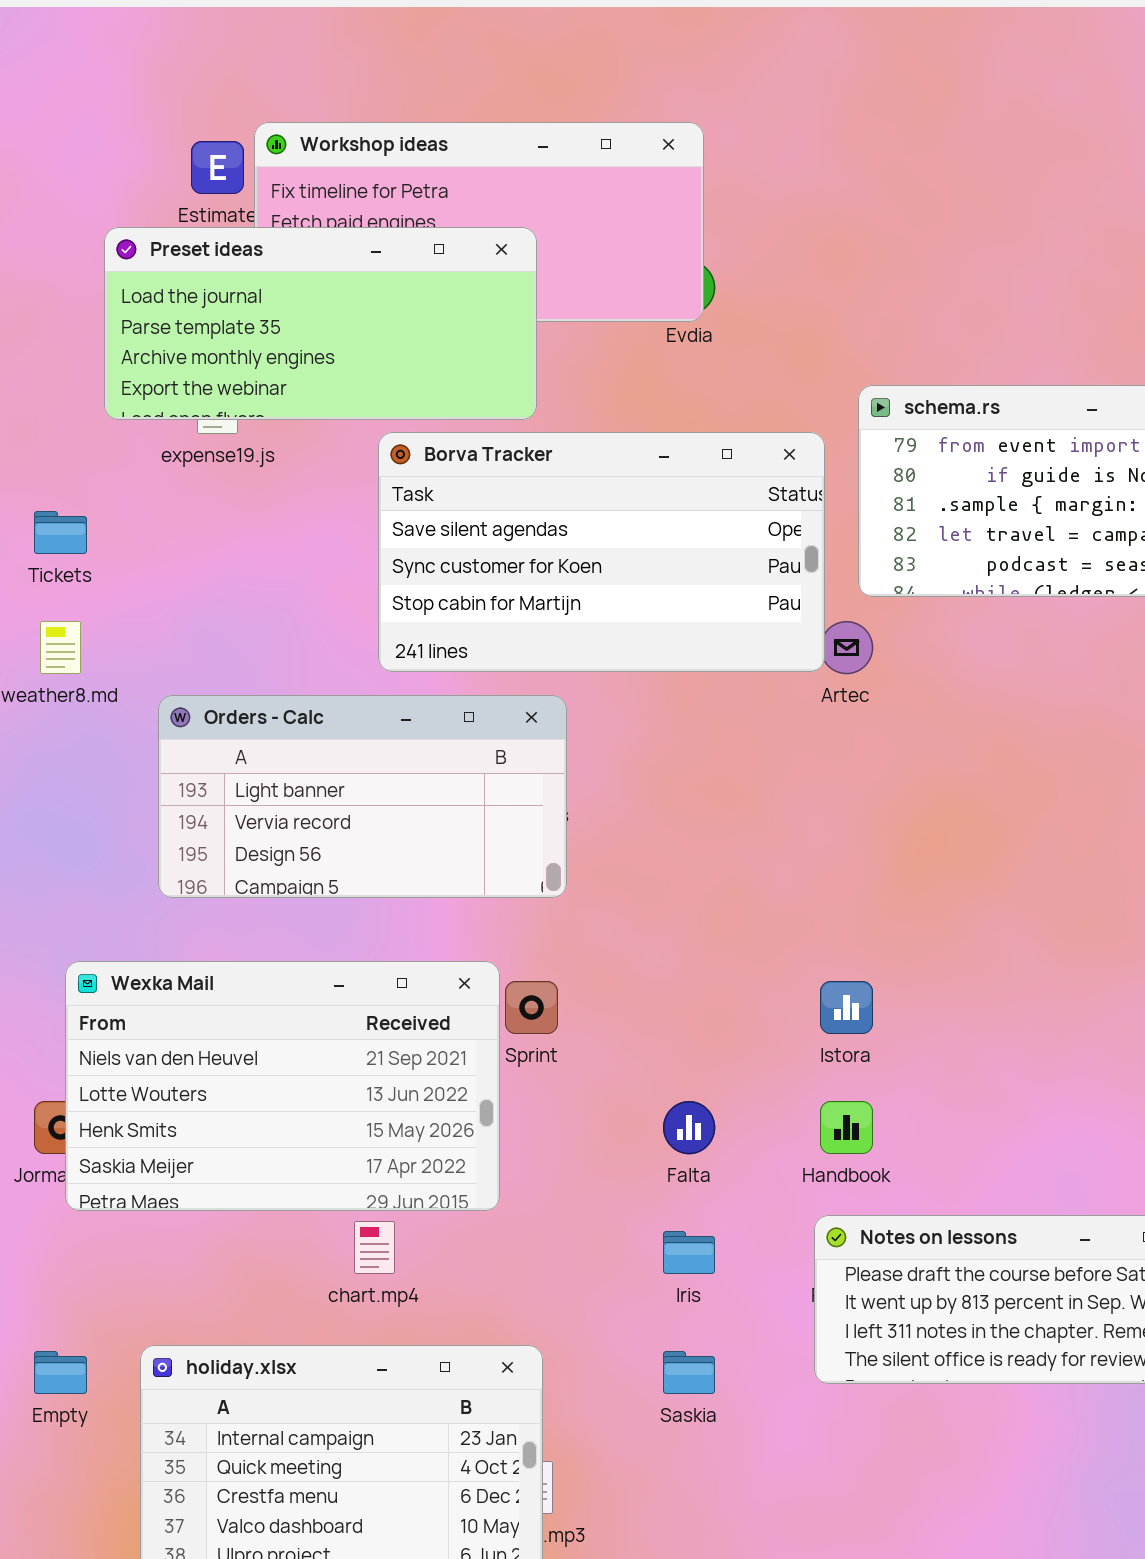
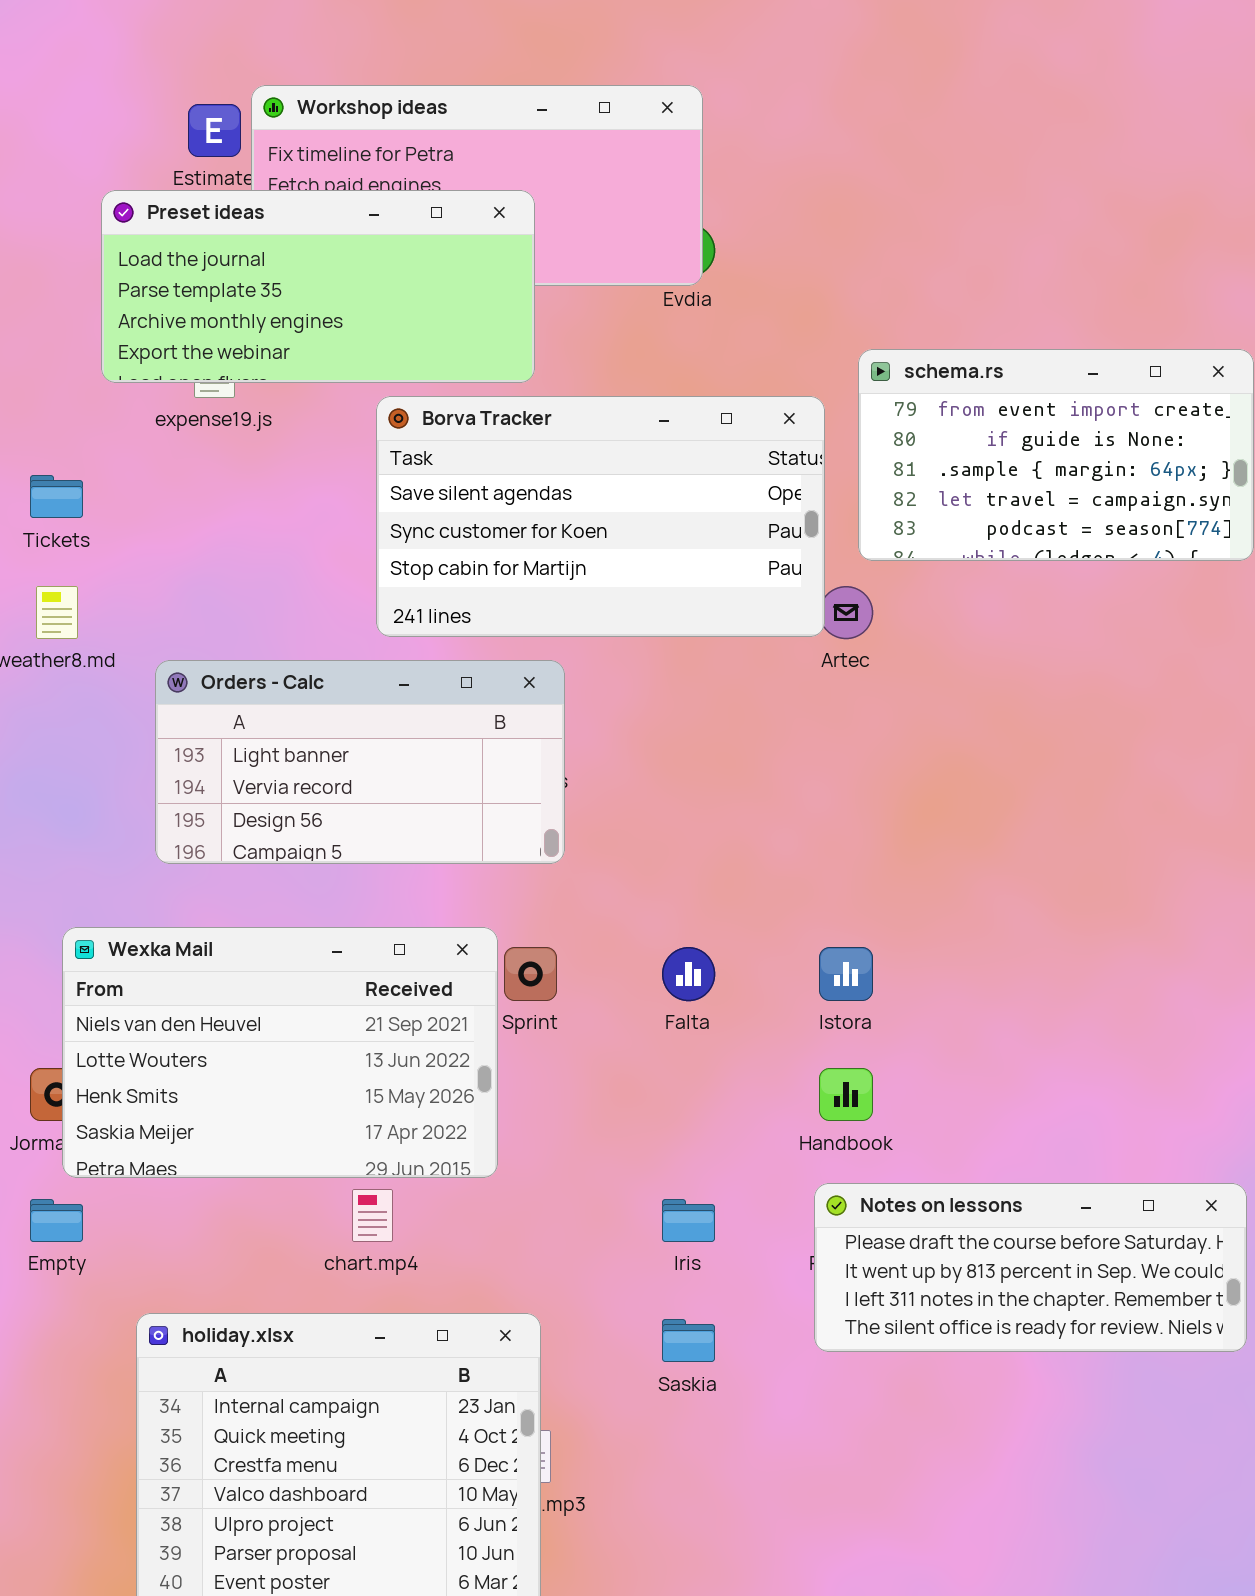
Falta: [663,1101,715,1154] -> [662,947,715,1001], moved
Empty: [34,1351,87,1394] -> [30,1199,83,1242], moved

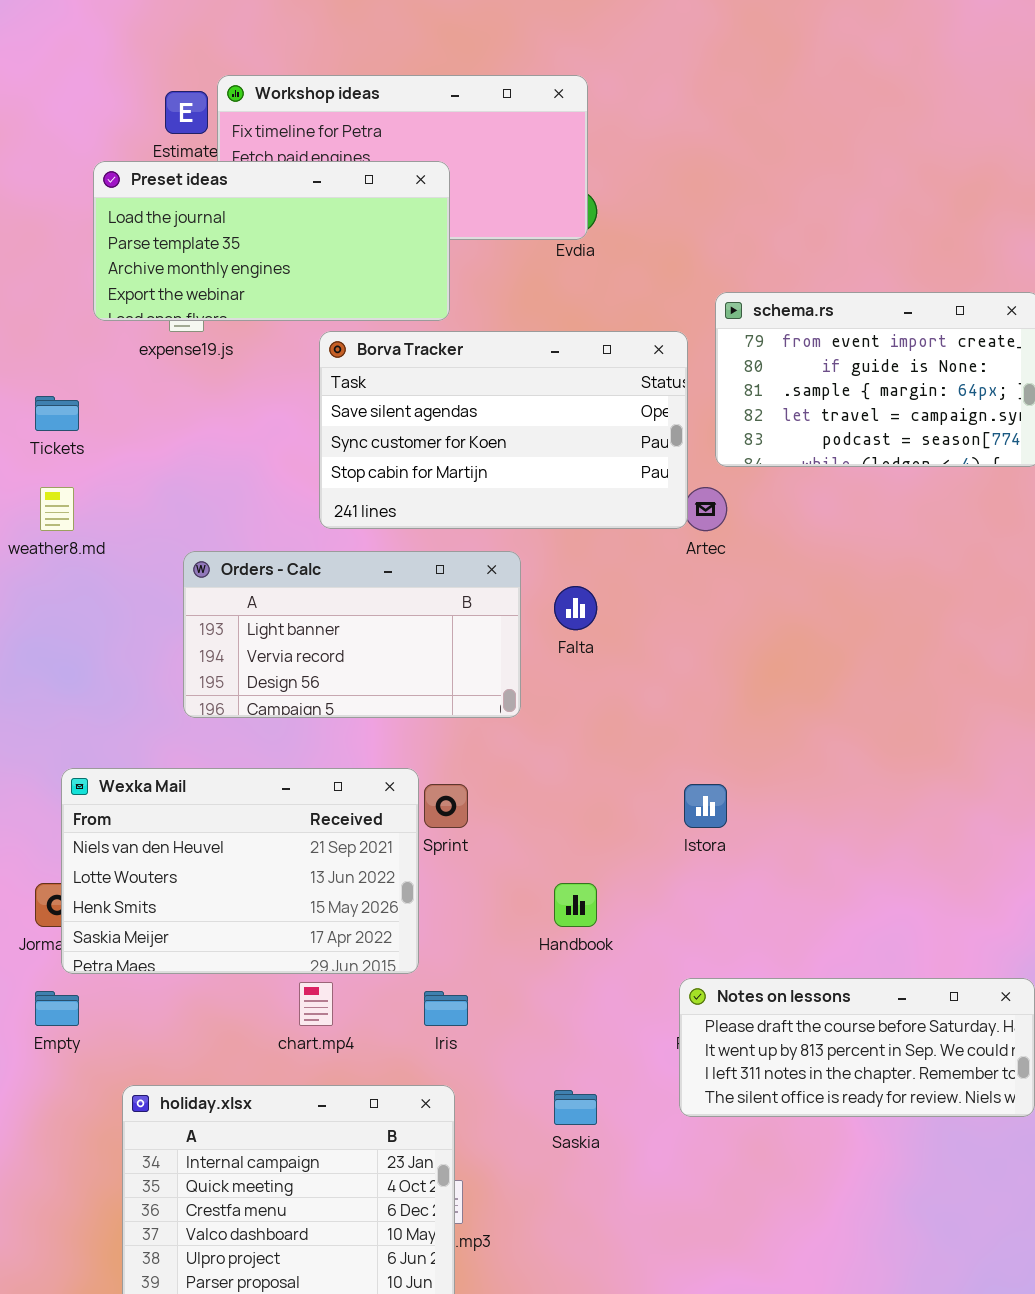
Orders - Calc: [155,660,565,864] -> [183,551,521,718], moved
Falta: [662,947,715,1001] -> [554,586,597,630], moved
Handbook: [819,1068,873,1121] -> [554,883,597,927], moved
Iris: [662,1199,715,1242] -> [424,991,468,1026], moved

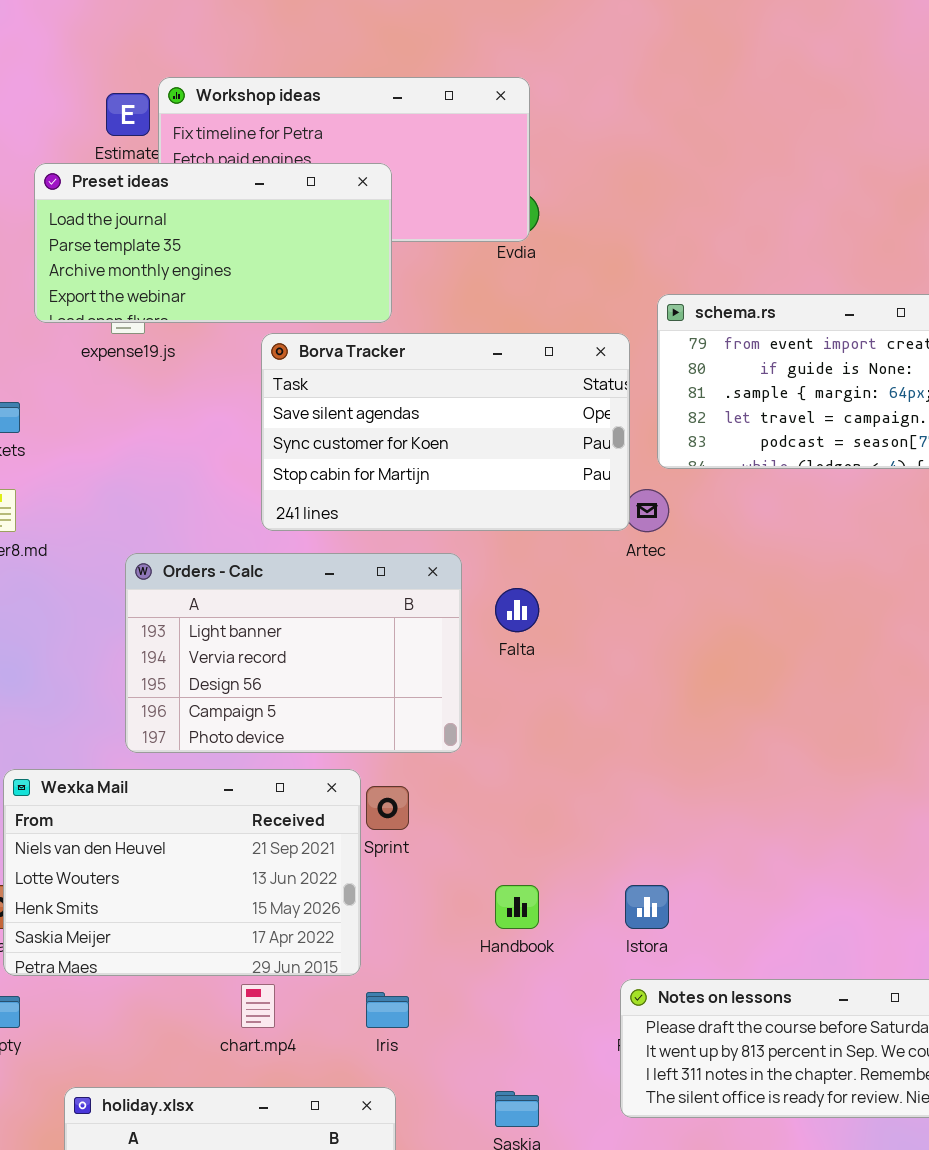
Orders - Calc: [183,551,521,718] -> [125,553,462,753], resized
Istora: [684,784,727,828] -> [625,885,669,929], moved

